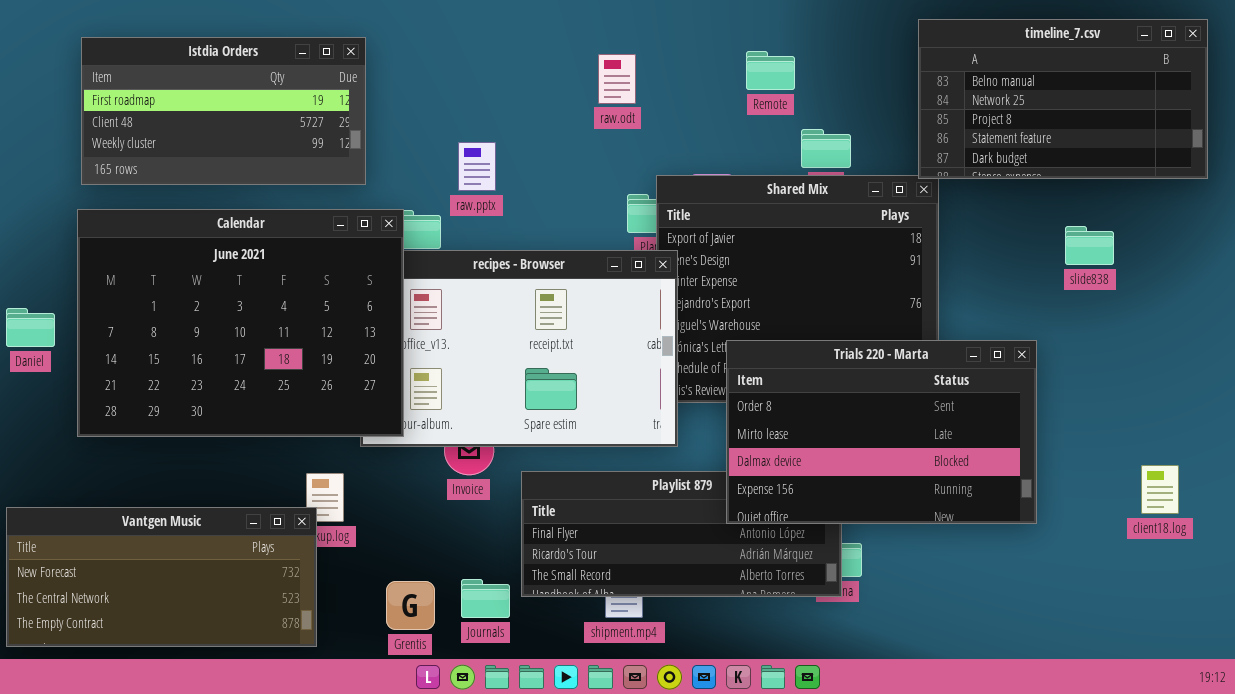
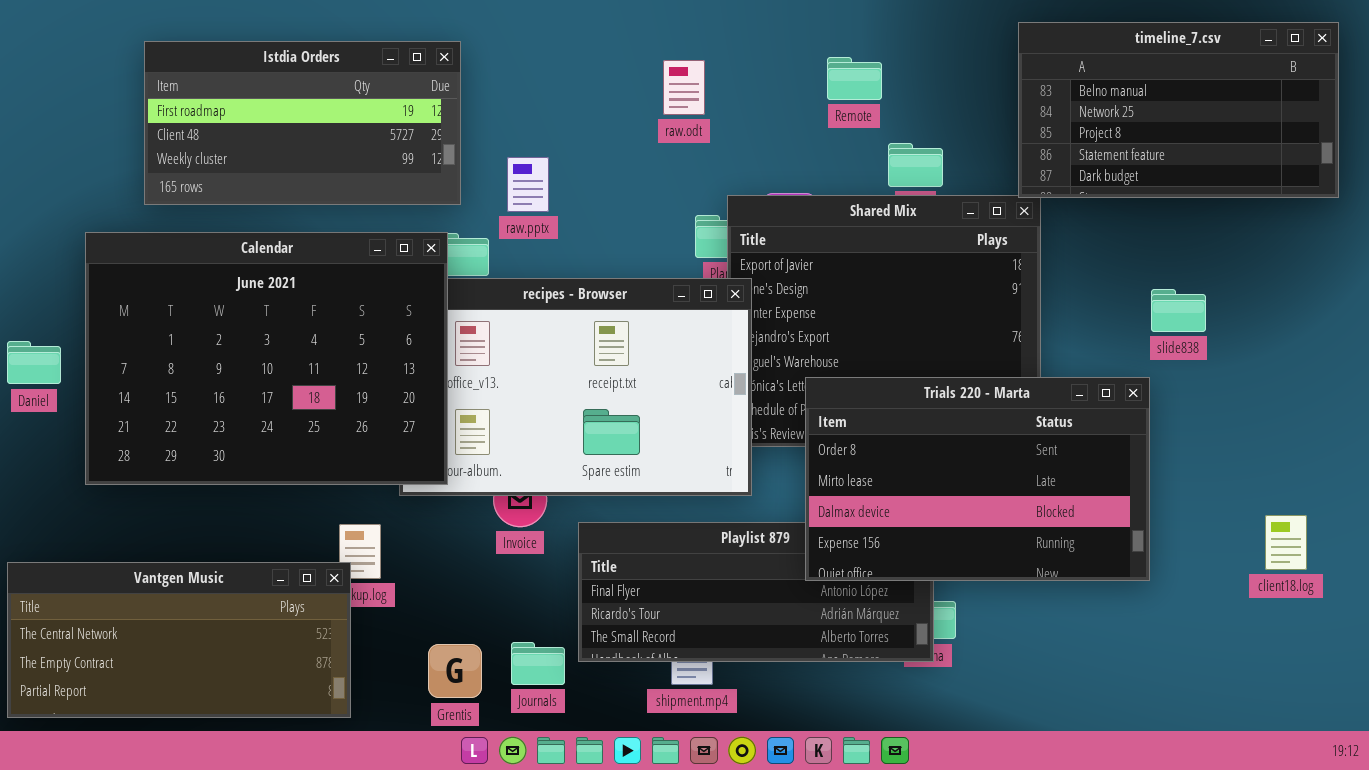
Istdia Orders: [81,37,366,185] -> [144,41,461,205], moved
slide838: [1065,226,1114,265] -> [1151,289,1206,332], moved
Vantgen Music: [6,507,317,647] -> [7,562,351,718], scrolled down 1 row

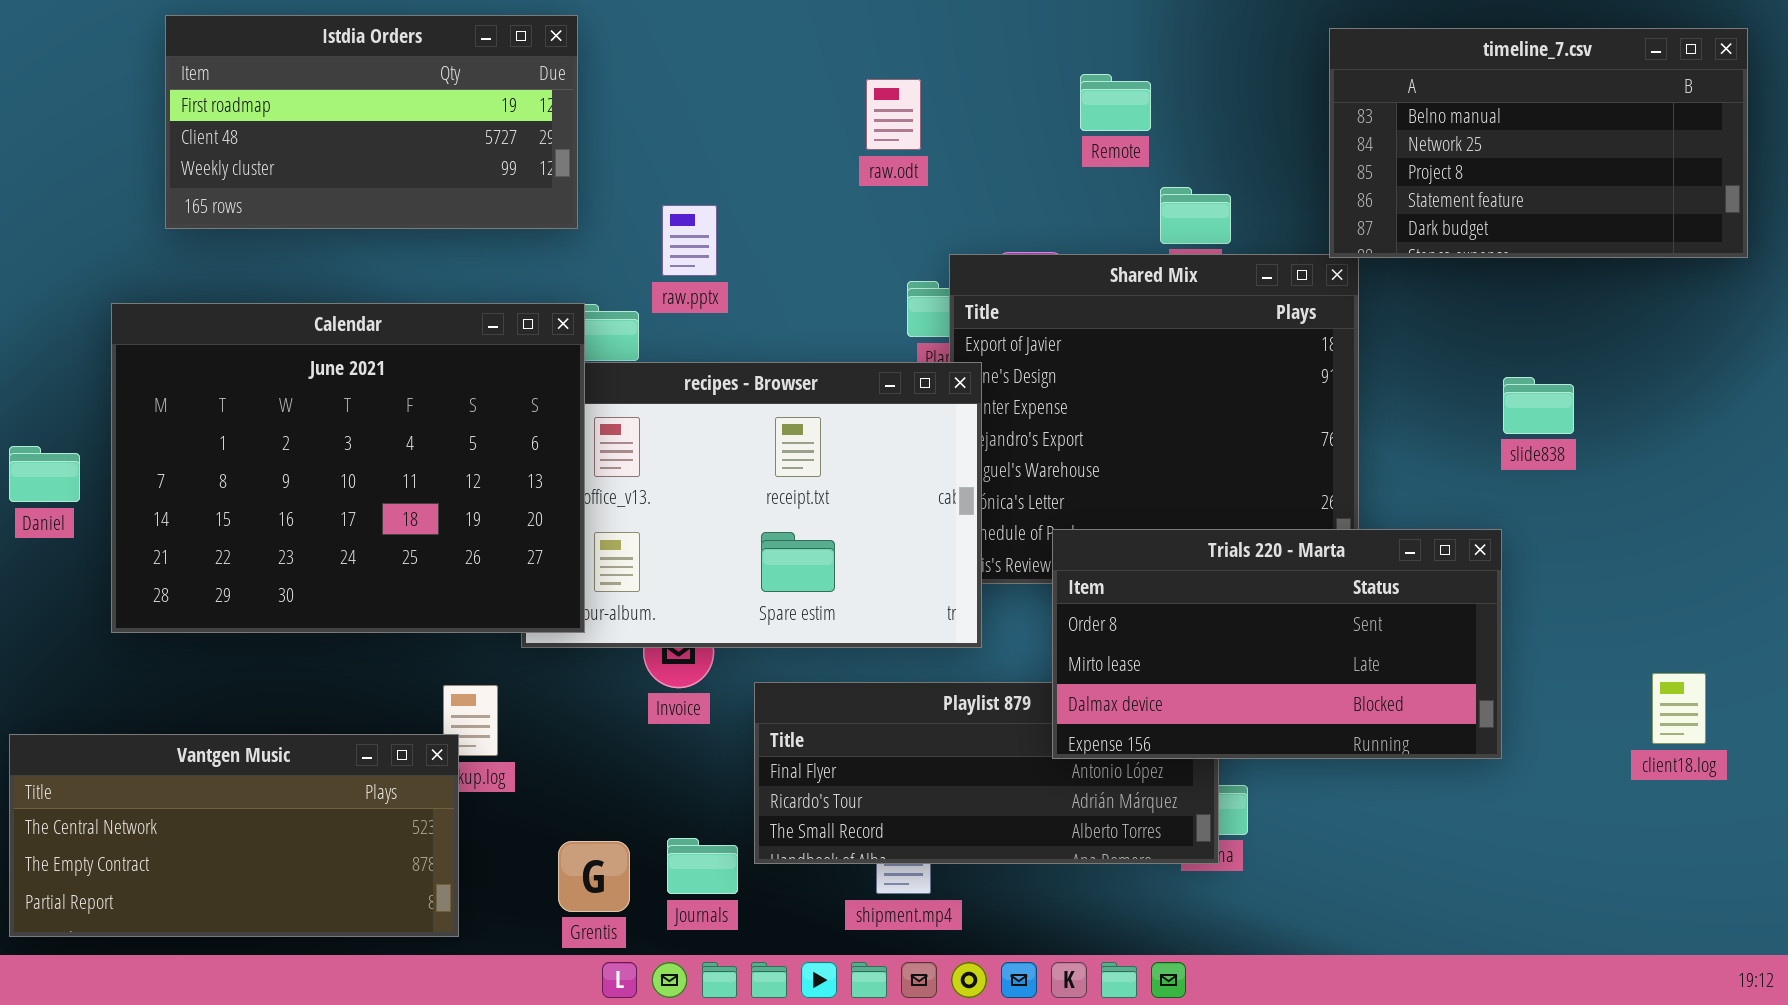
Istdia Orders: [144,41,461,205] -> [165,15,578,229], moved
Trials 220 - Marta: [805,377,1150,581] -> [1052,529,1502,759], resized

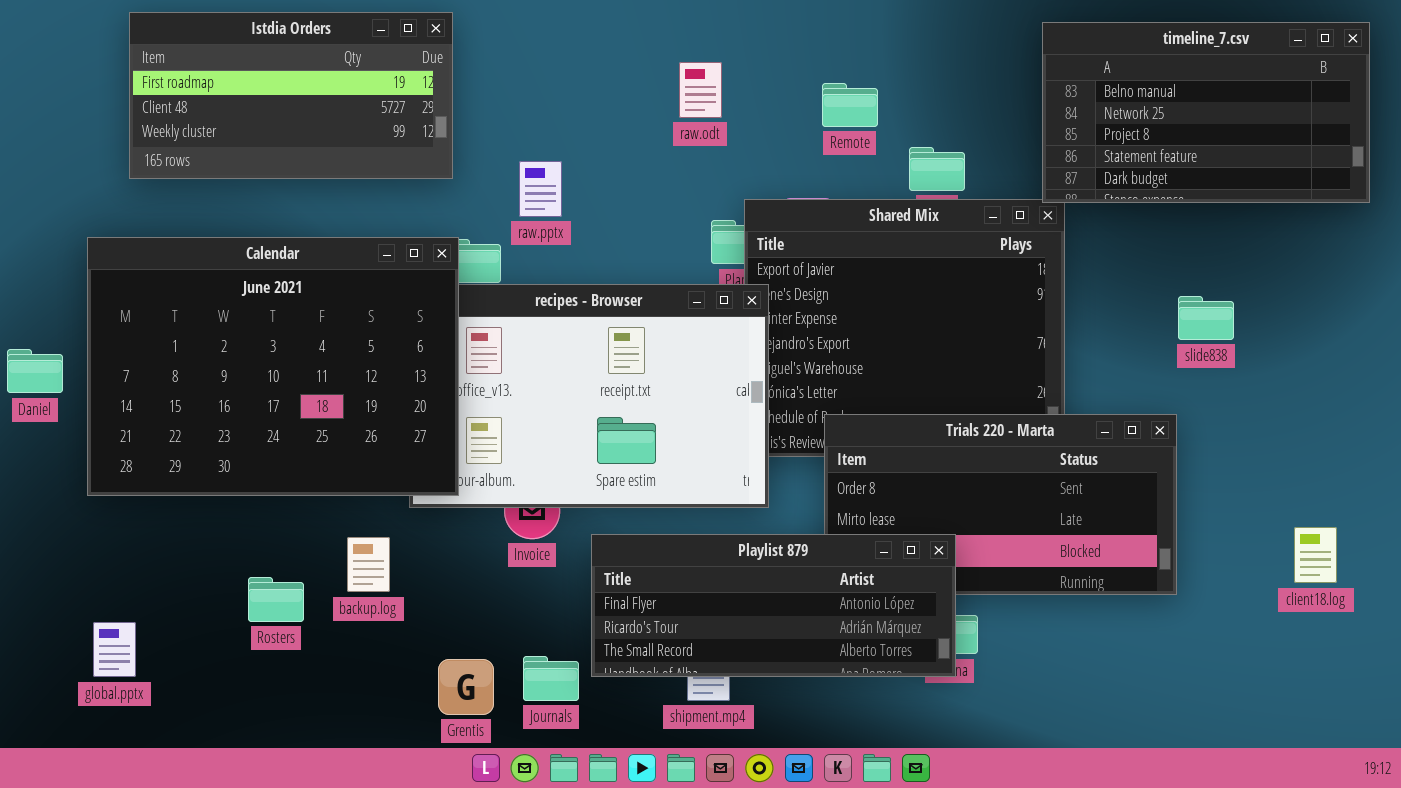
Remote: [1080,74,1151,131] -> [822,83,878,127], moved
Playlist 879: [754,682,1219,864] -> [591,534,956,677], raised
Vantgen Music: [9,734,459,937] -> none, closed

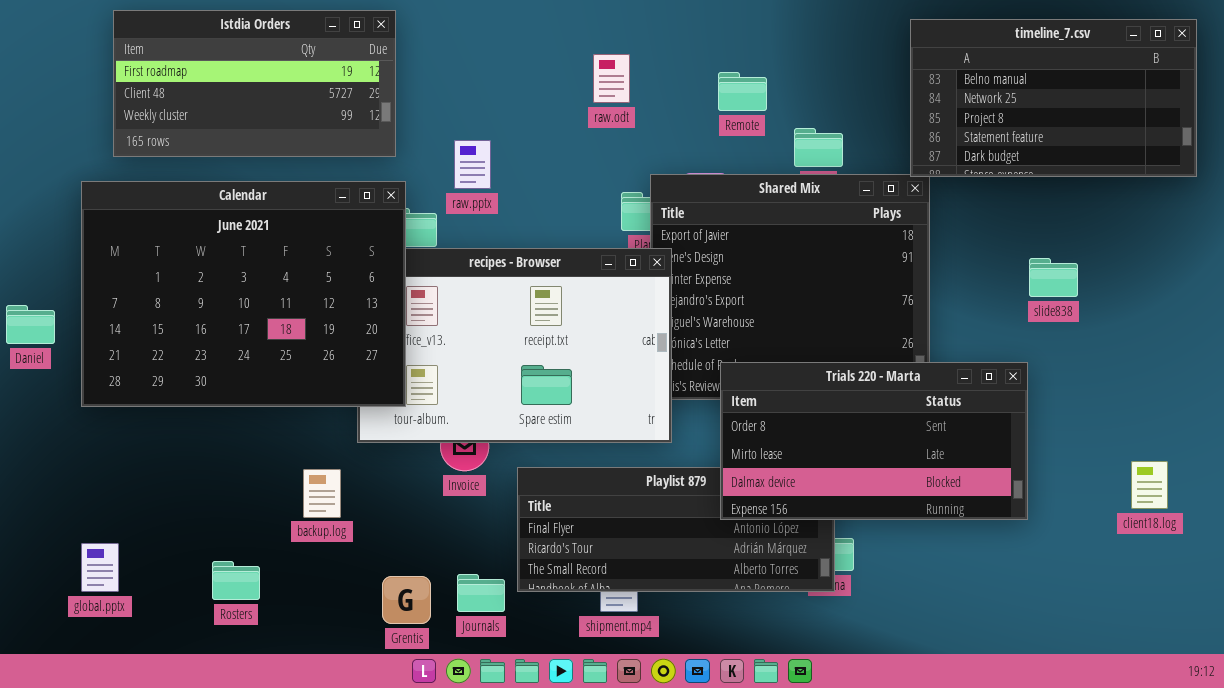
Calendar: [87,237,459,496] -> [81,181,406,407], moved
Trials 220 - Marta: [824,414,1177,595] -> [720,362,1028,520], raised
Rosters: [248,577,304,622] -> [212,561,260,600], moved

